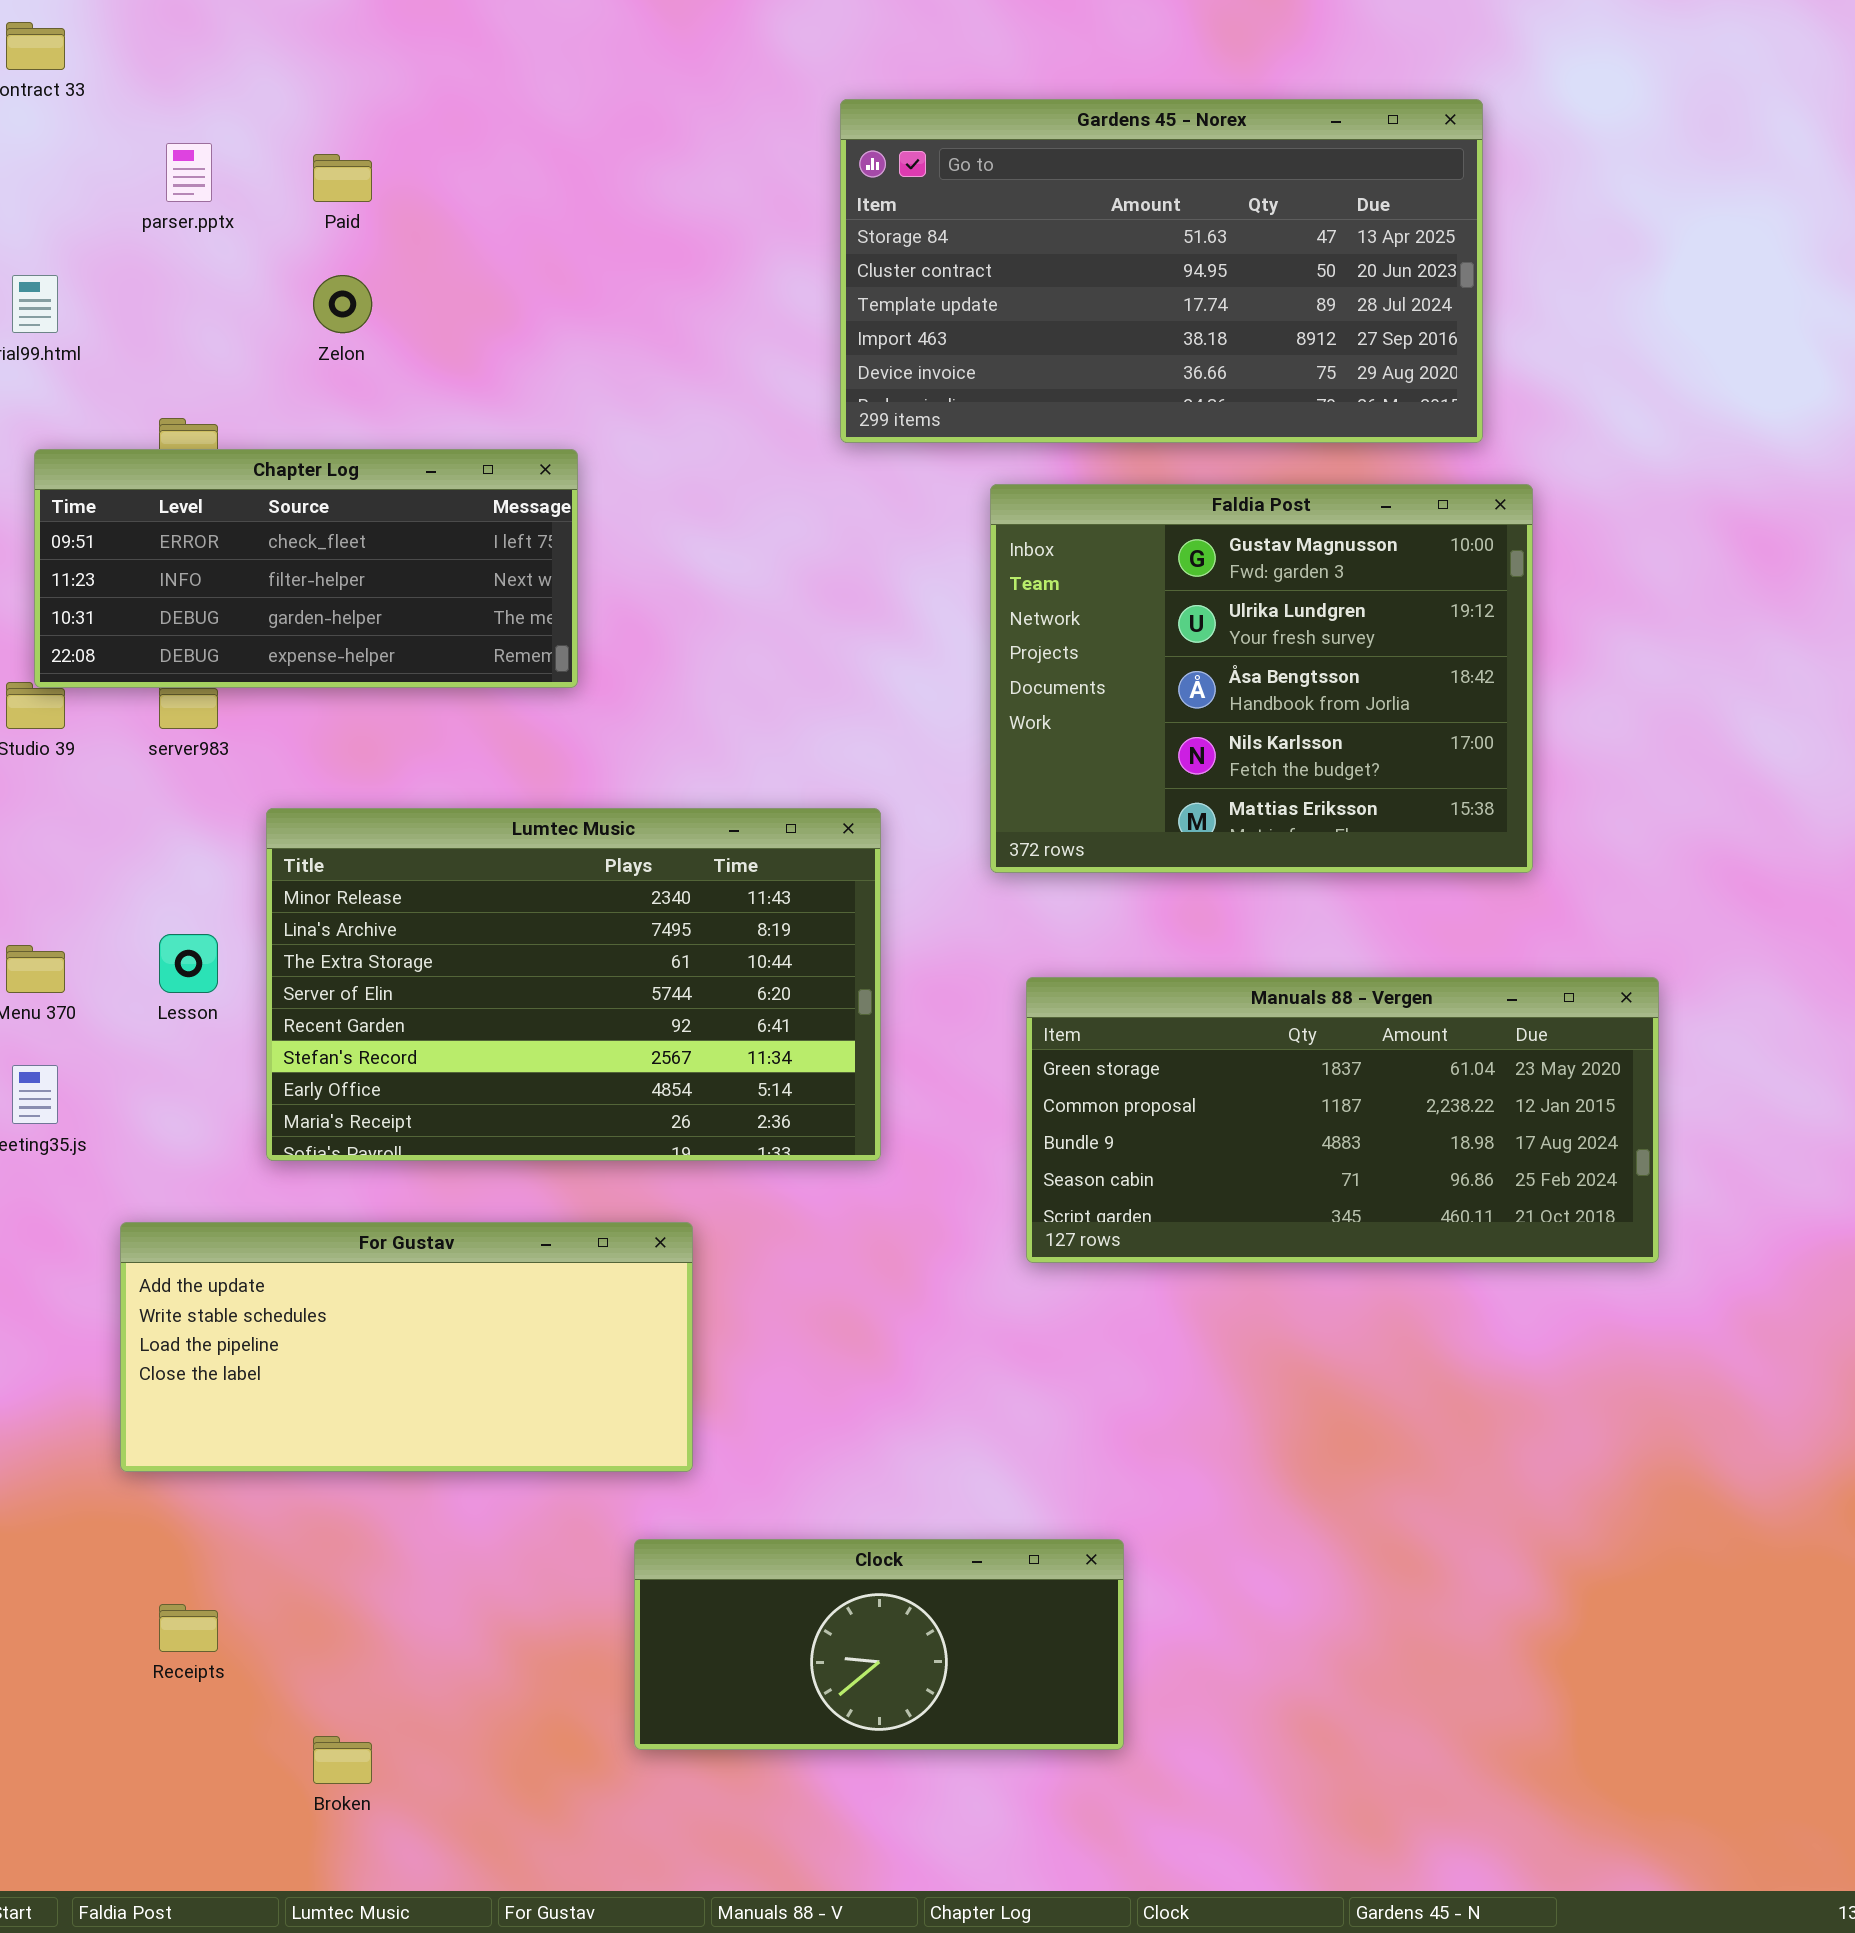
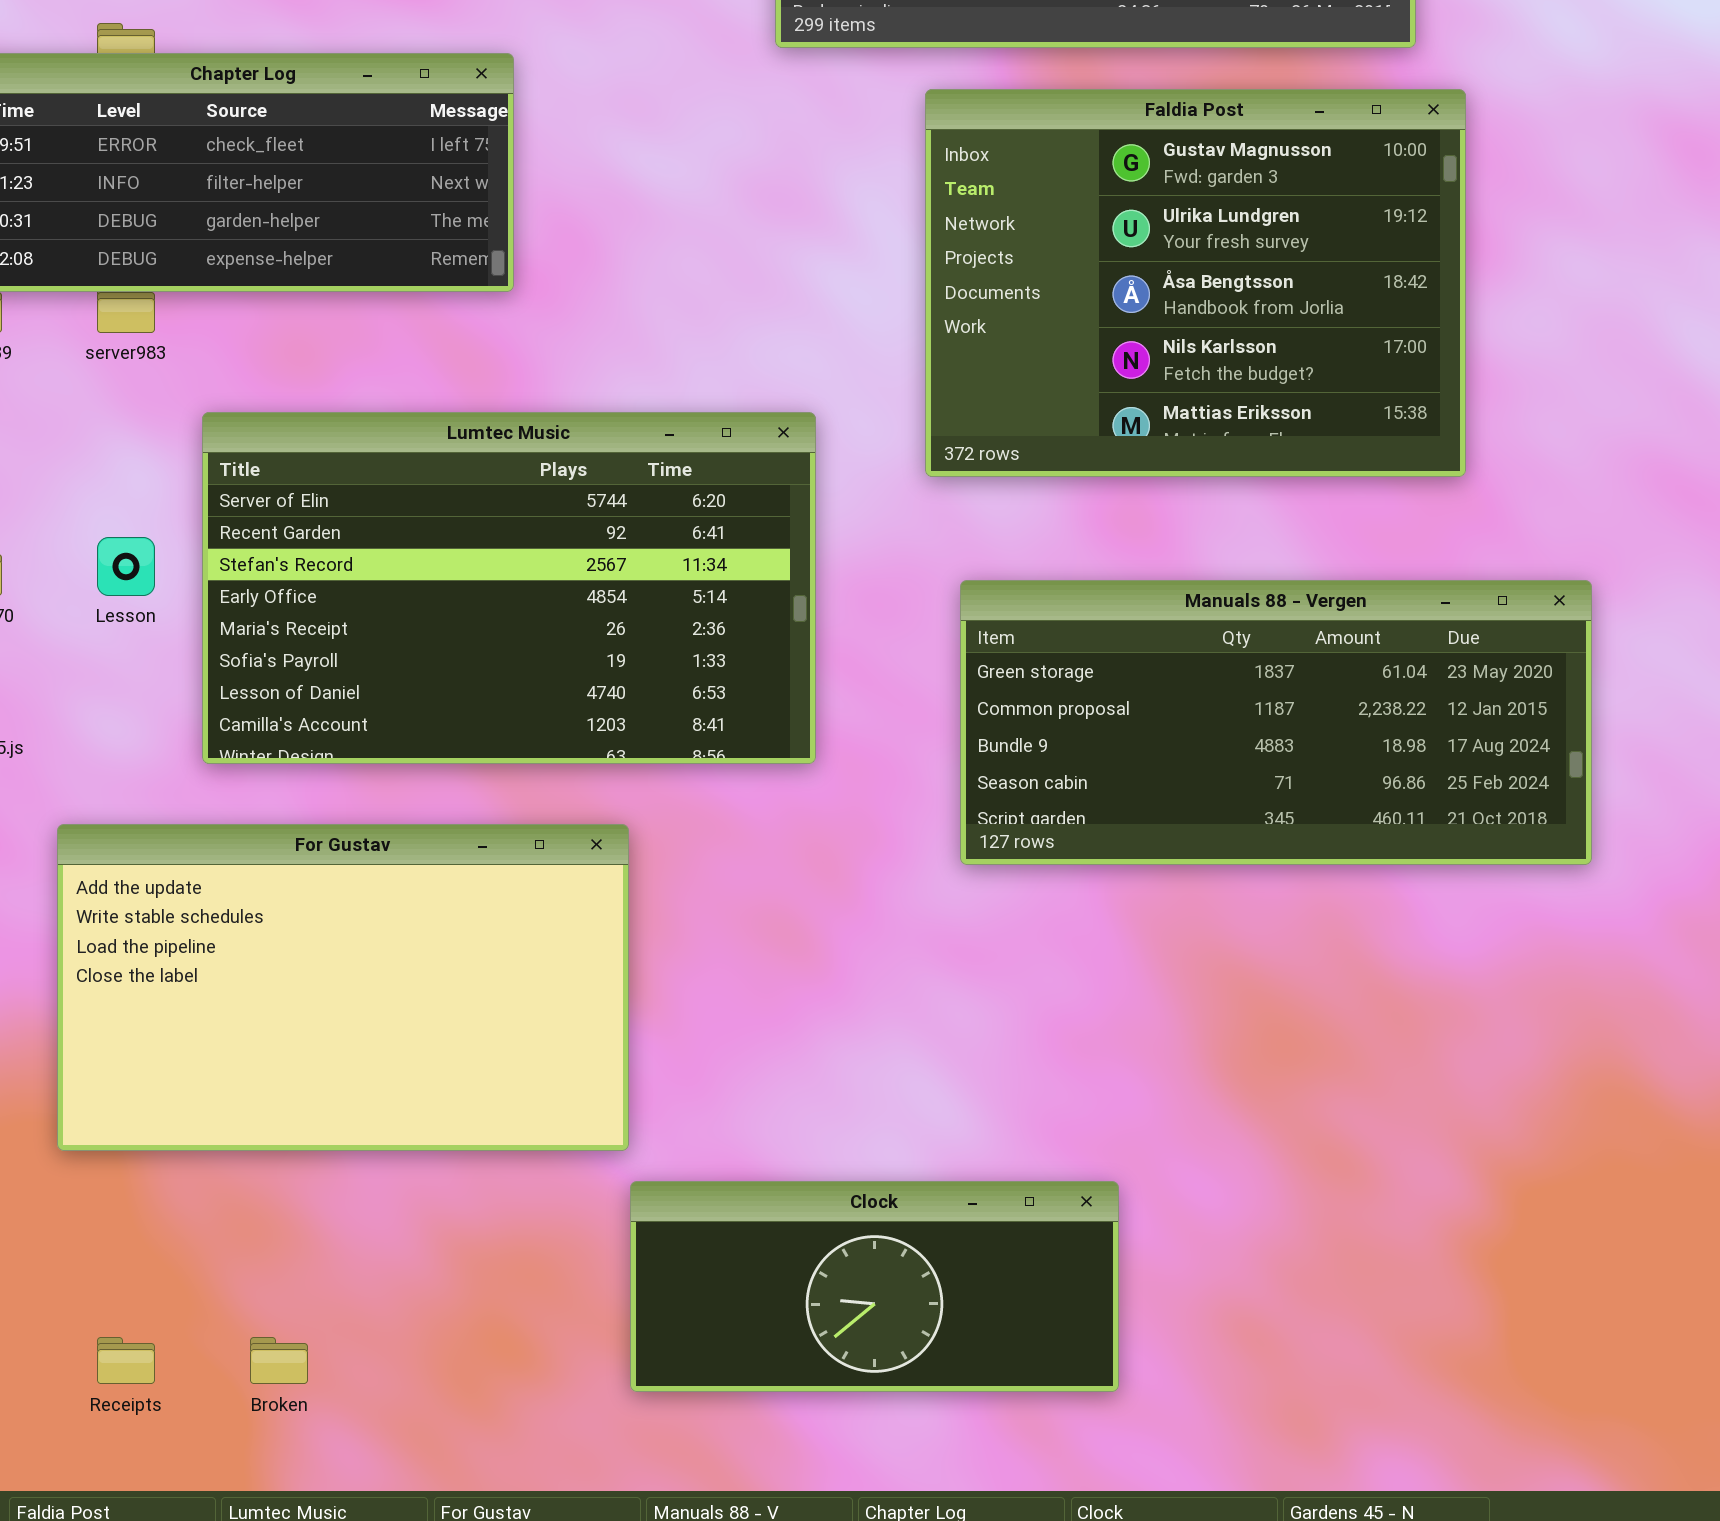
Lumtec Music: [266,808,881,1161] -> [202,412,816,764], scrolled down 3 rows
For Gustav: [120,1222,693,1472] -> [57,824,629,1151], resized
Clock: [634,1539,1124,1750] -> [630,1181,1119,1392], moved
Receipts: [159,1604,218,1652] -> [97,1337,155,1384], moved

